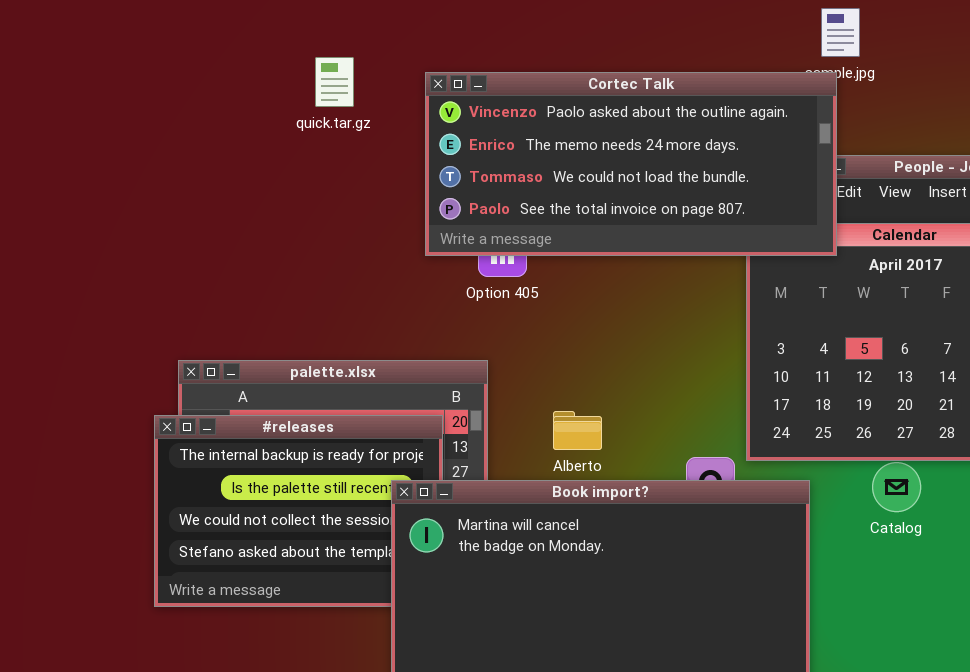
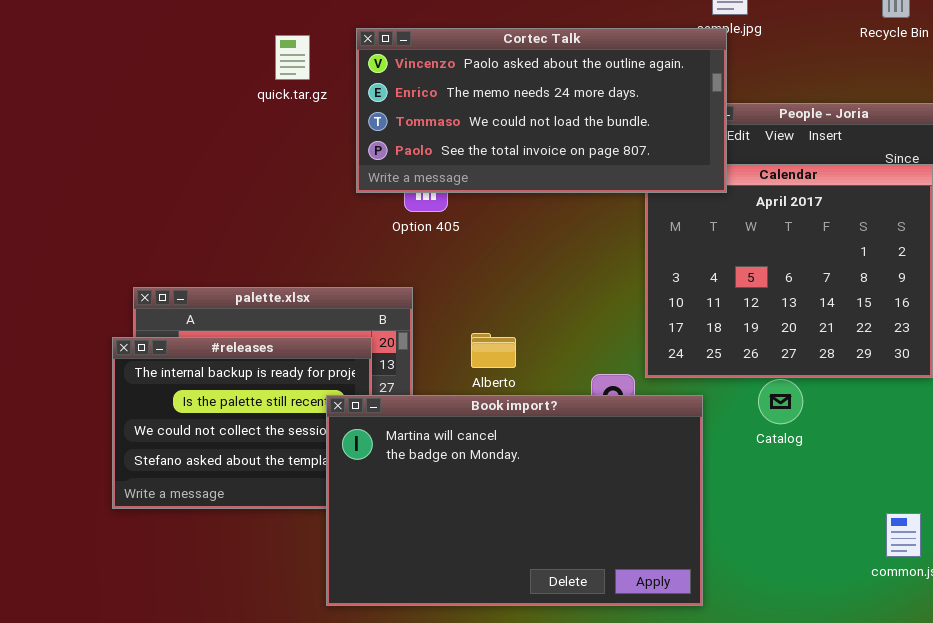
quick.tar.gz: [315,57,354,107] -> [275,35,310,80], moved

